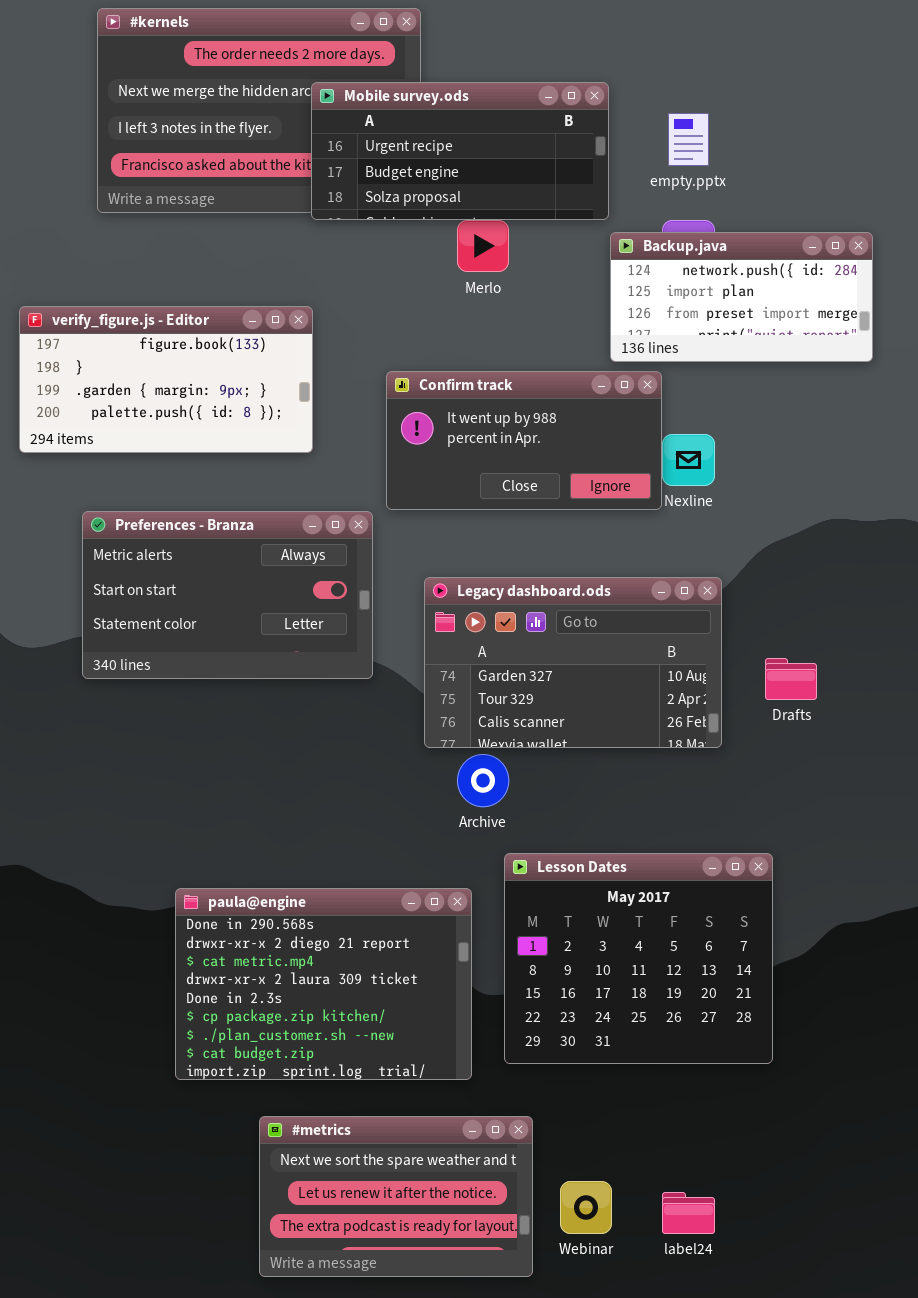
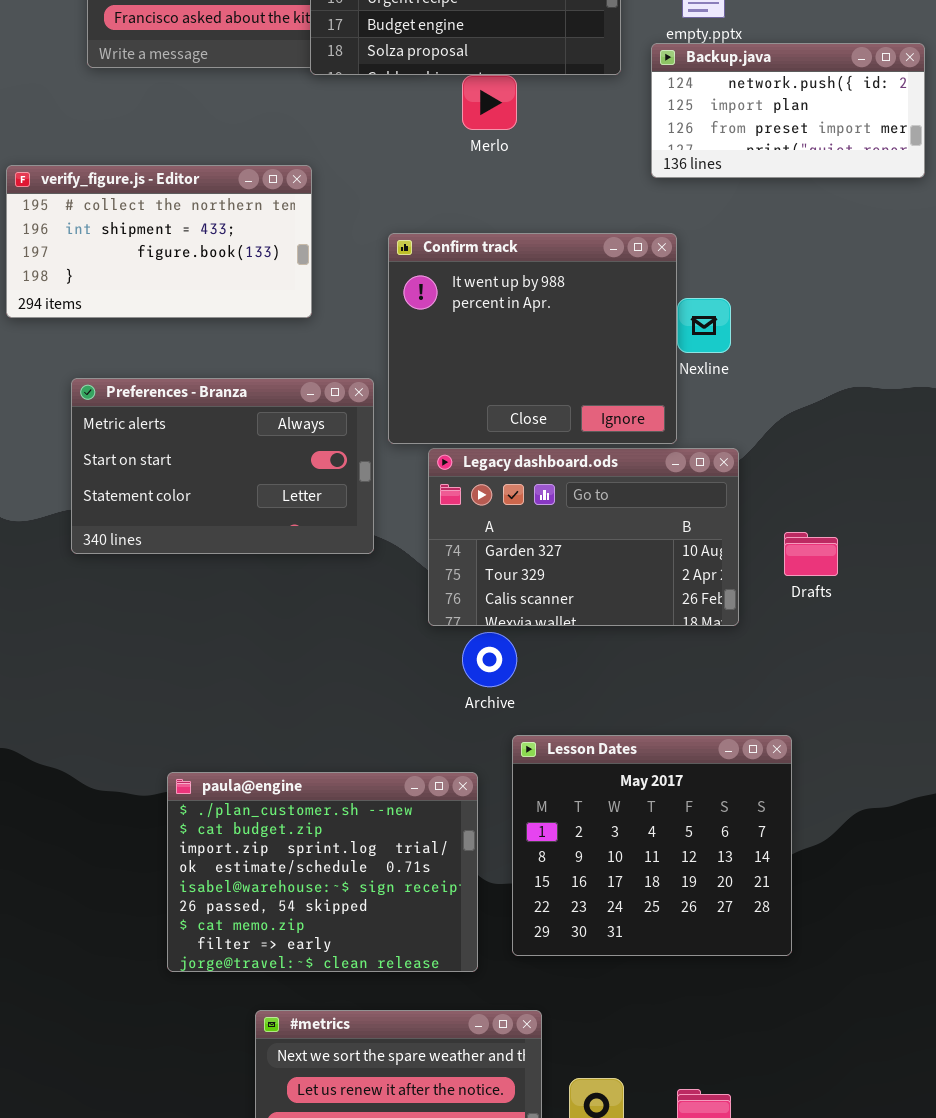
Backup.java: [610,232,873,362] -> [651,43,925,178], moved
verify_figure.js - Editor: [19,306,313,453] -> [6,165,312,318], scrolled up 2 rows
Confirm track: [386,371,662,510] -> [388,233,677,444], resized
paula@engine: [175,888,472,1080] -> [167,772,478,972], scrolled down 6 rows

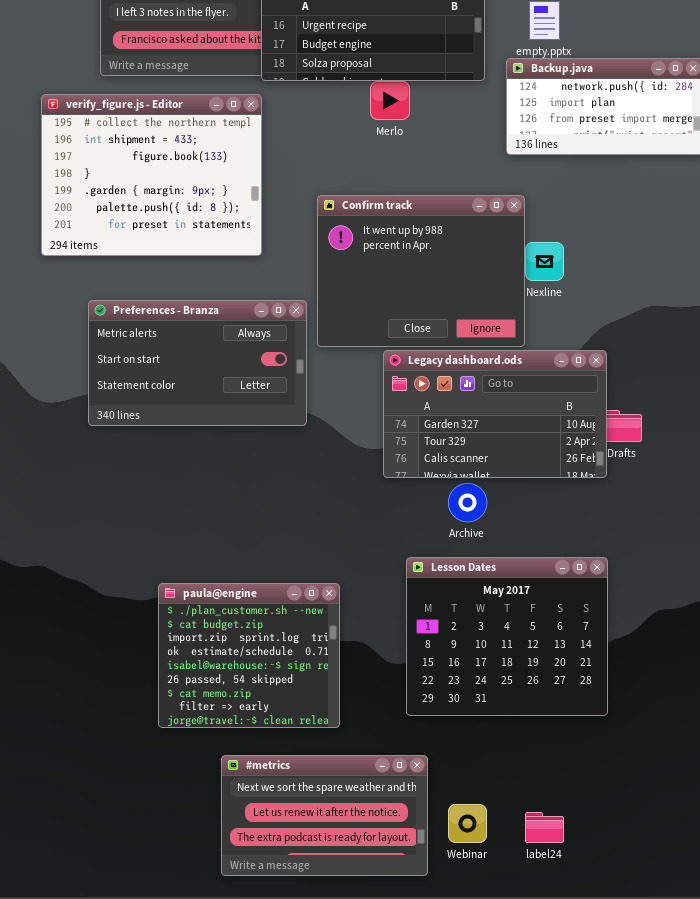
verify_figure.js - Editor: [6,165,312,318] -> [41,94,262,256], resized
Legacy dashboard.ods: [428,448,739,626] -> [383,350,607,478], moved
Archive: [462,632,517,687] -> [448,483,487,522], moved
paula@engine: [167,772,478,972] -> [158,583,340,728], resized

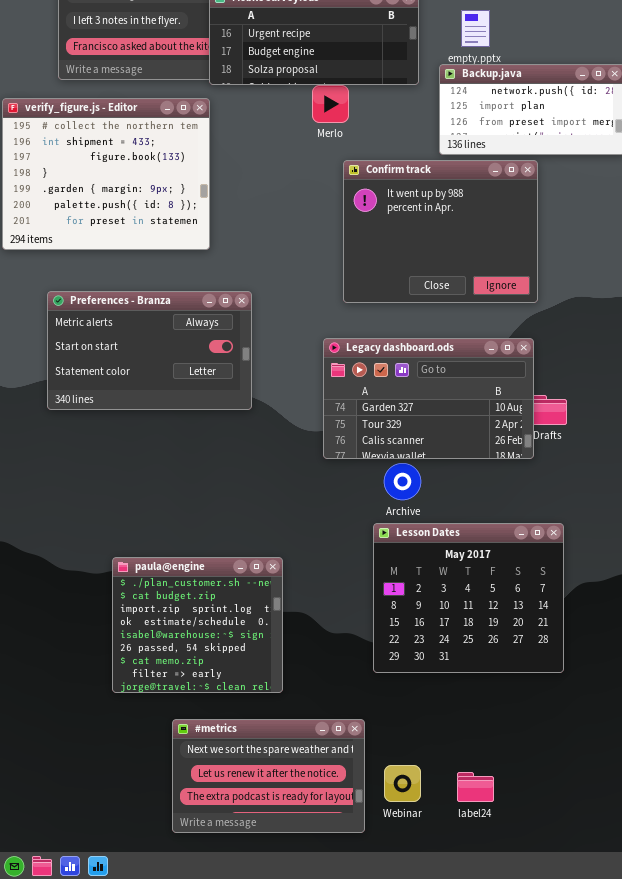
Confirm track: [317,195,525,347] -> [343,160,538,303], moved
Lesson Dates: [406,557,608,716] -> [373,523,564,673], moved

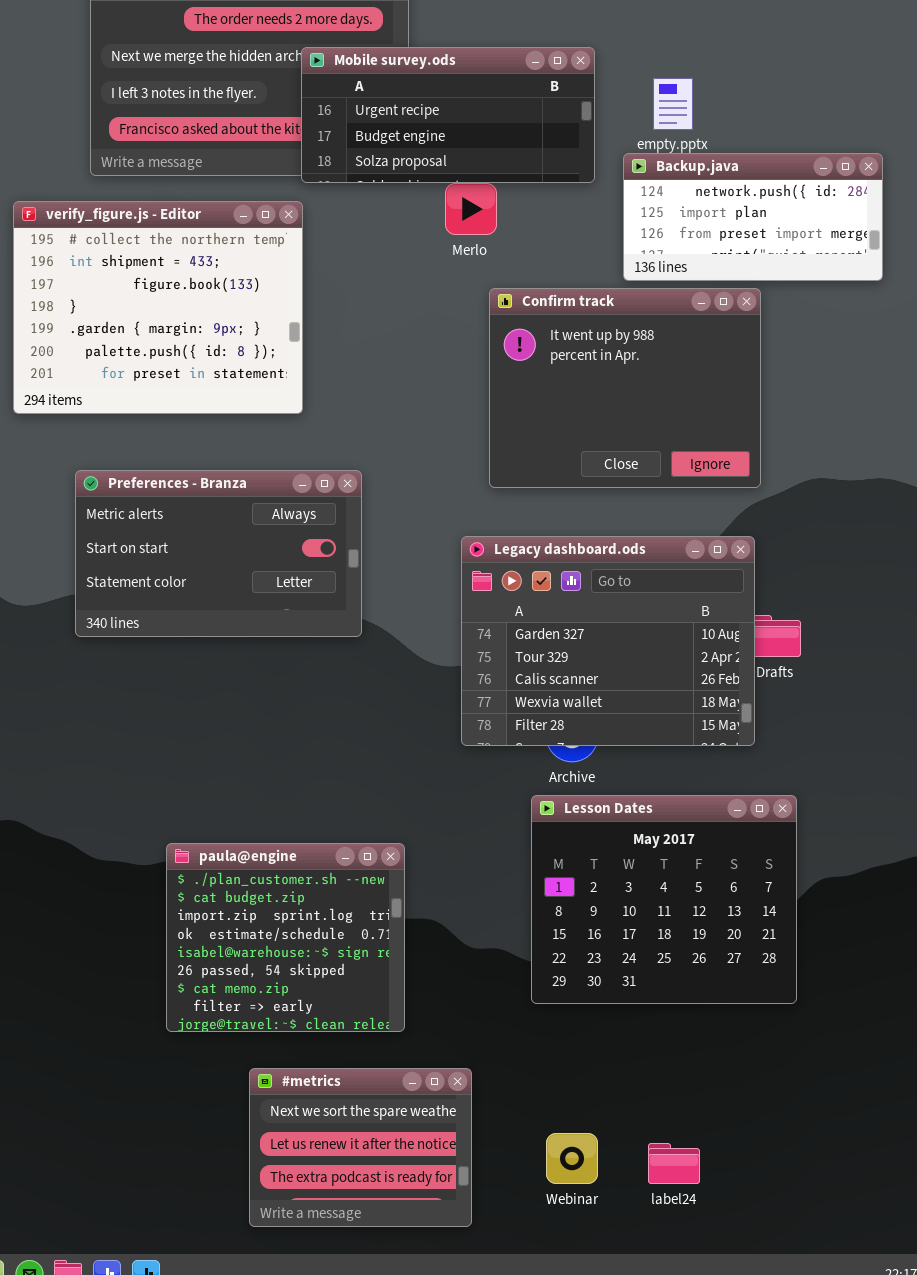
Legacy dashboard.ods: [323,338,534,459] -> [461,536,755,746], resized
#metrics: [172,719,365,833] -> [249,1068,472,1227], resized

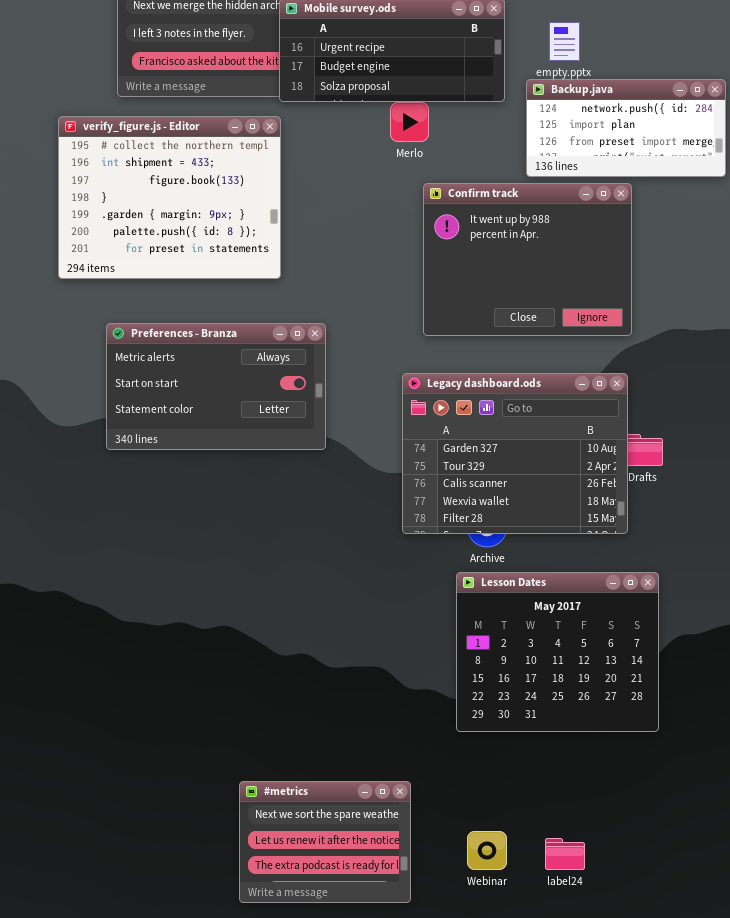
paula@engine: [166,843,405,1032] -> none, closed

